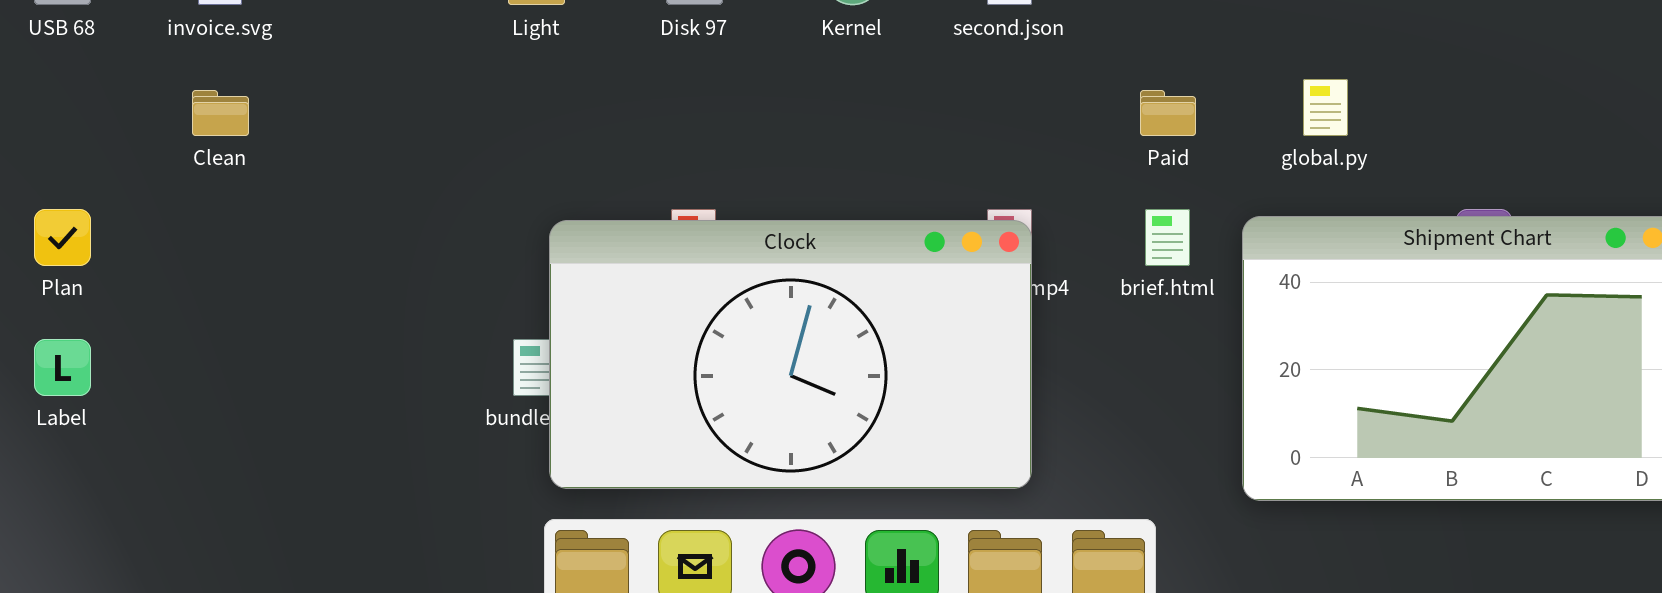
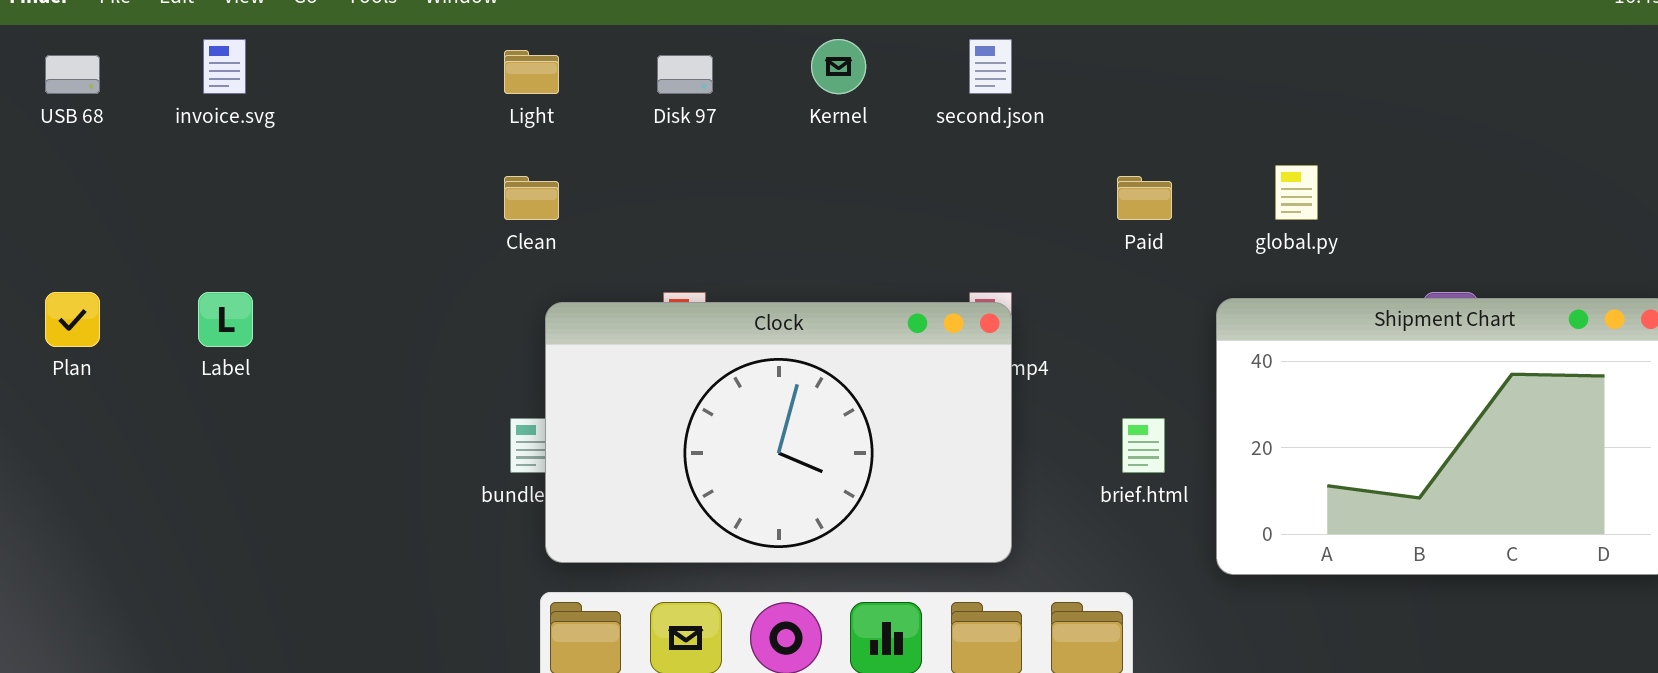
Clean: [192,90,249,136] -> [504,176,559,220], moved
brief.html: [1145,209,1190,266] -> [1122,418,1165,473], moved
Label: [34,339,91,396] -> [198,292,253,347], moved

